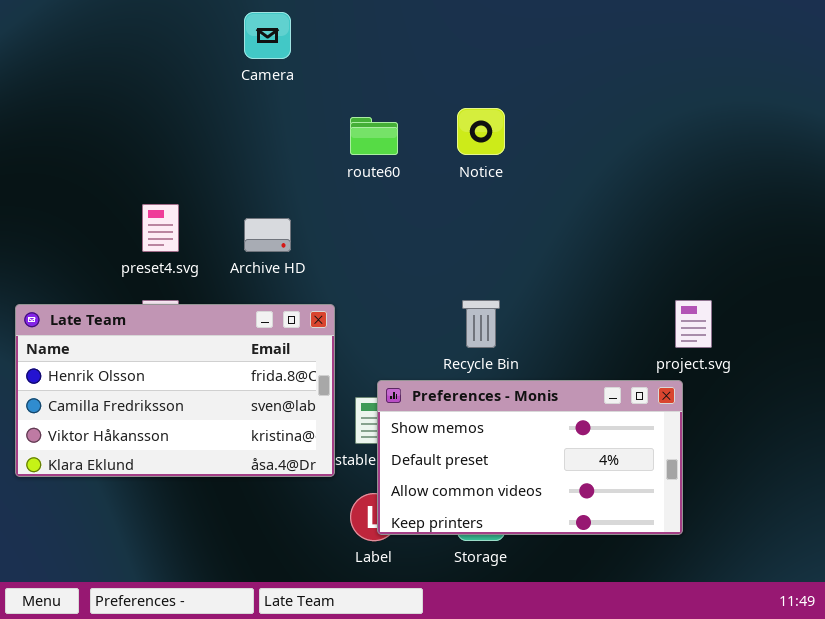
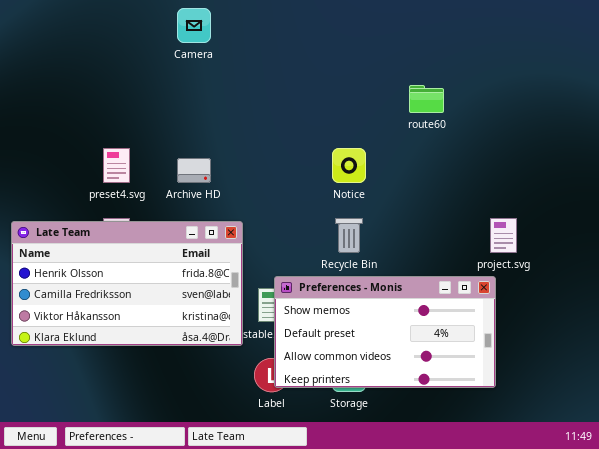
Notice: [457,108,505,155] -> [332,148,366,183], moved
route60: [350,117,398,155] -> [409,85,444,113], moved

